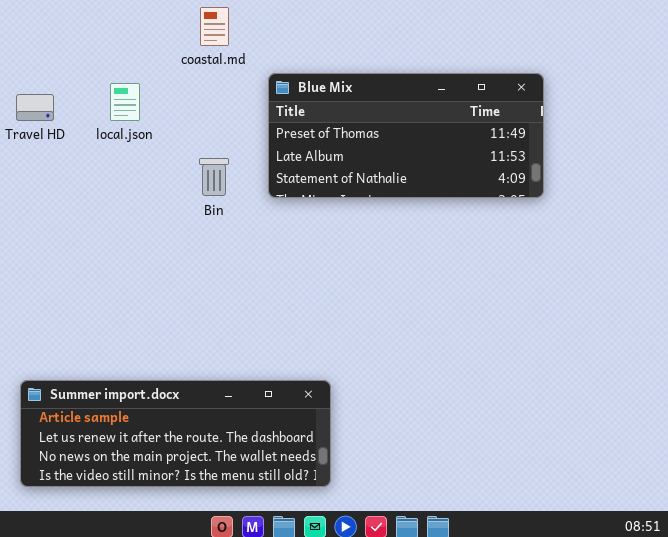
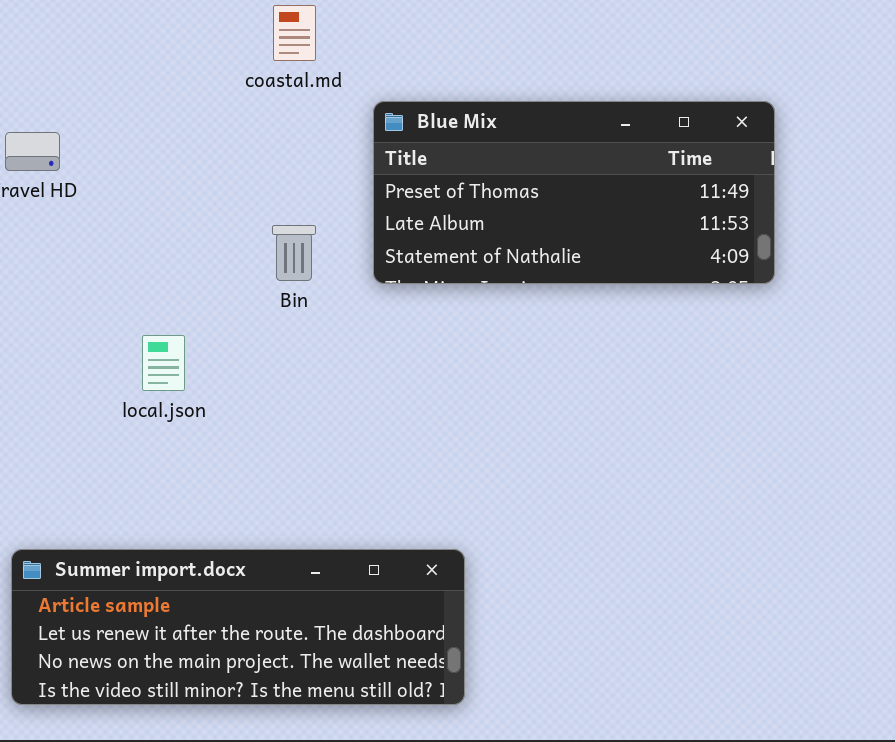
local.json: [110,83,140,121] -> [142,335,185,391], moved

